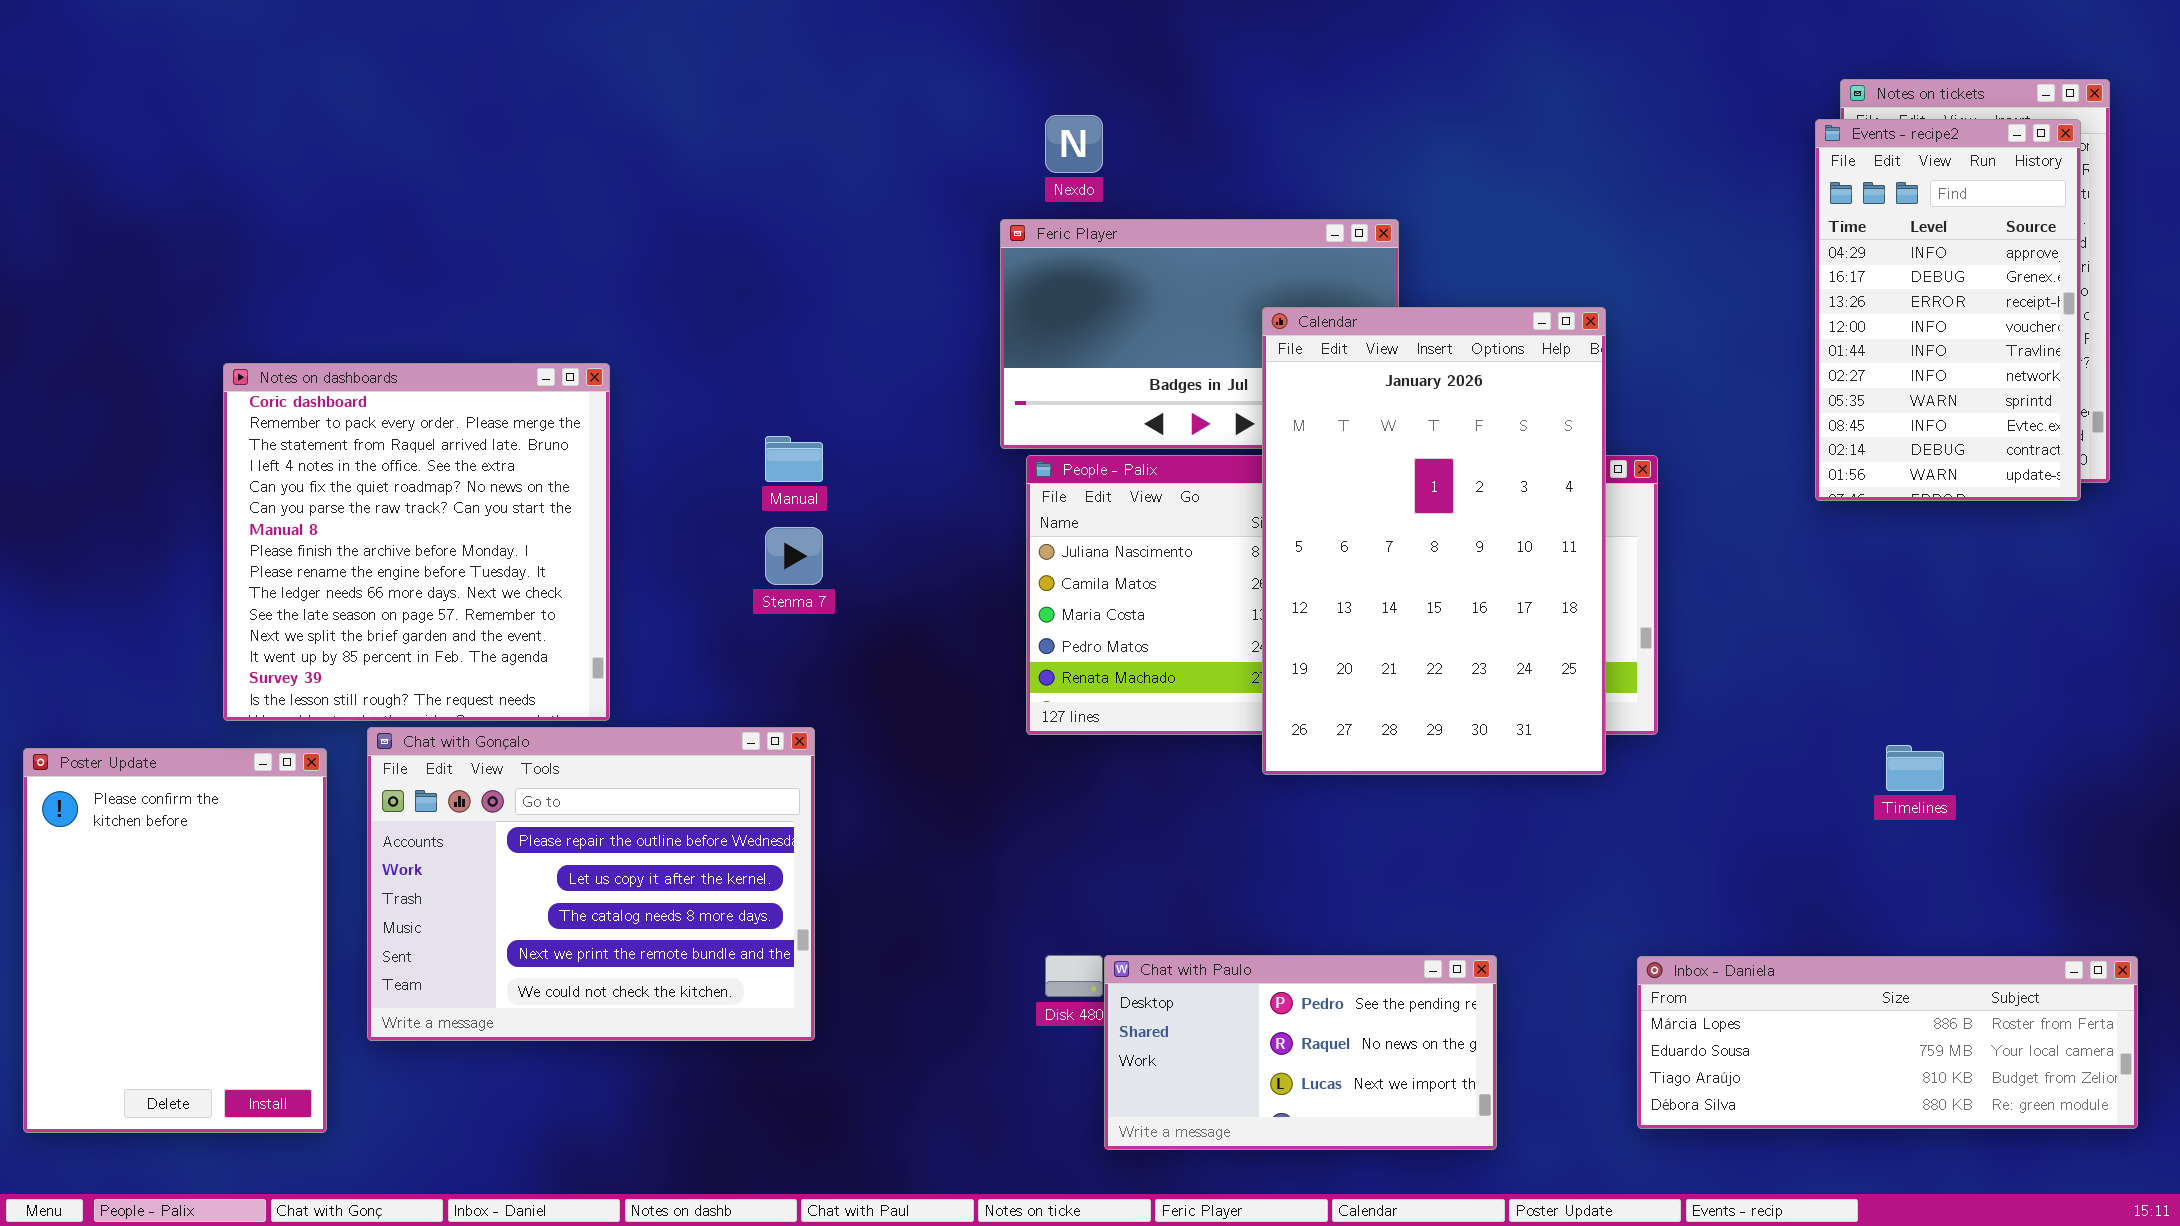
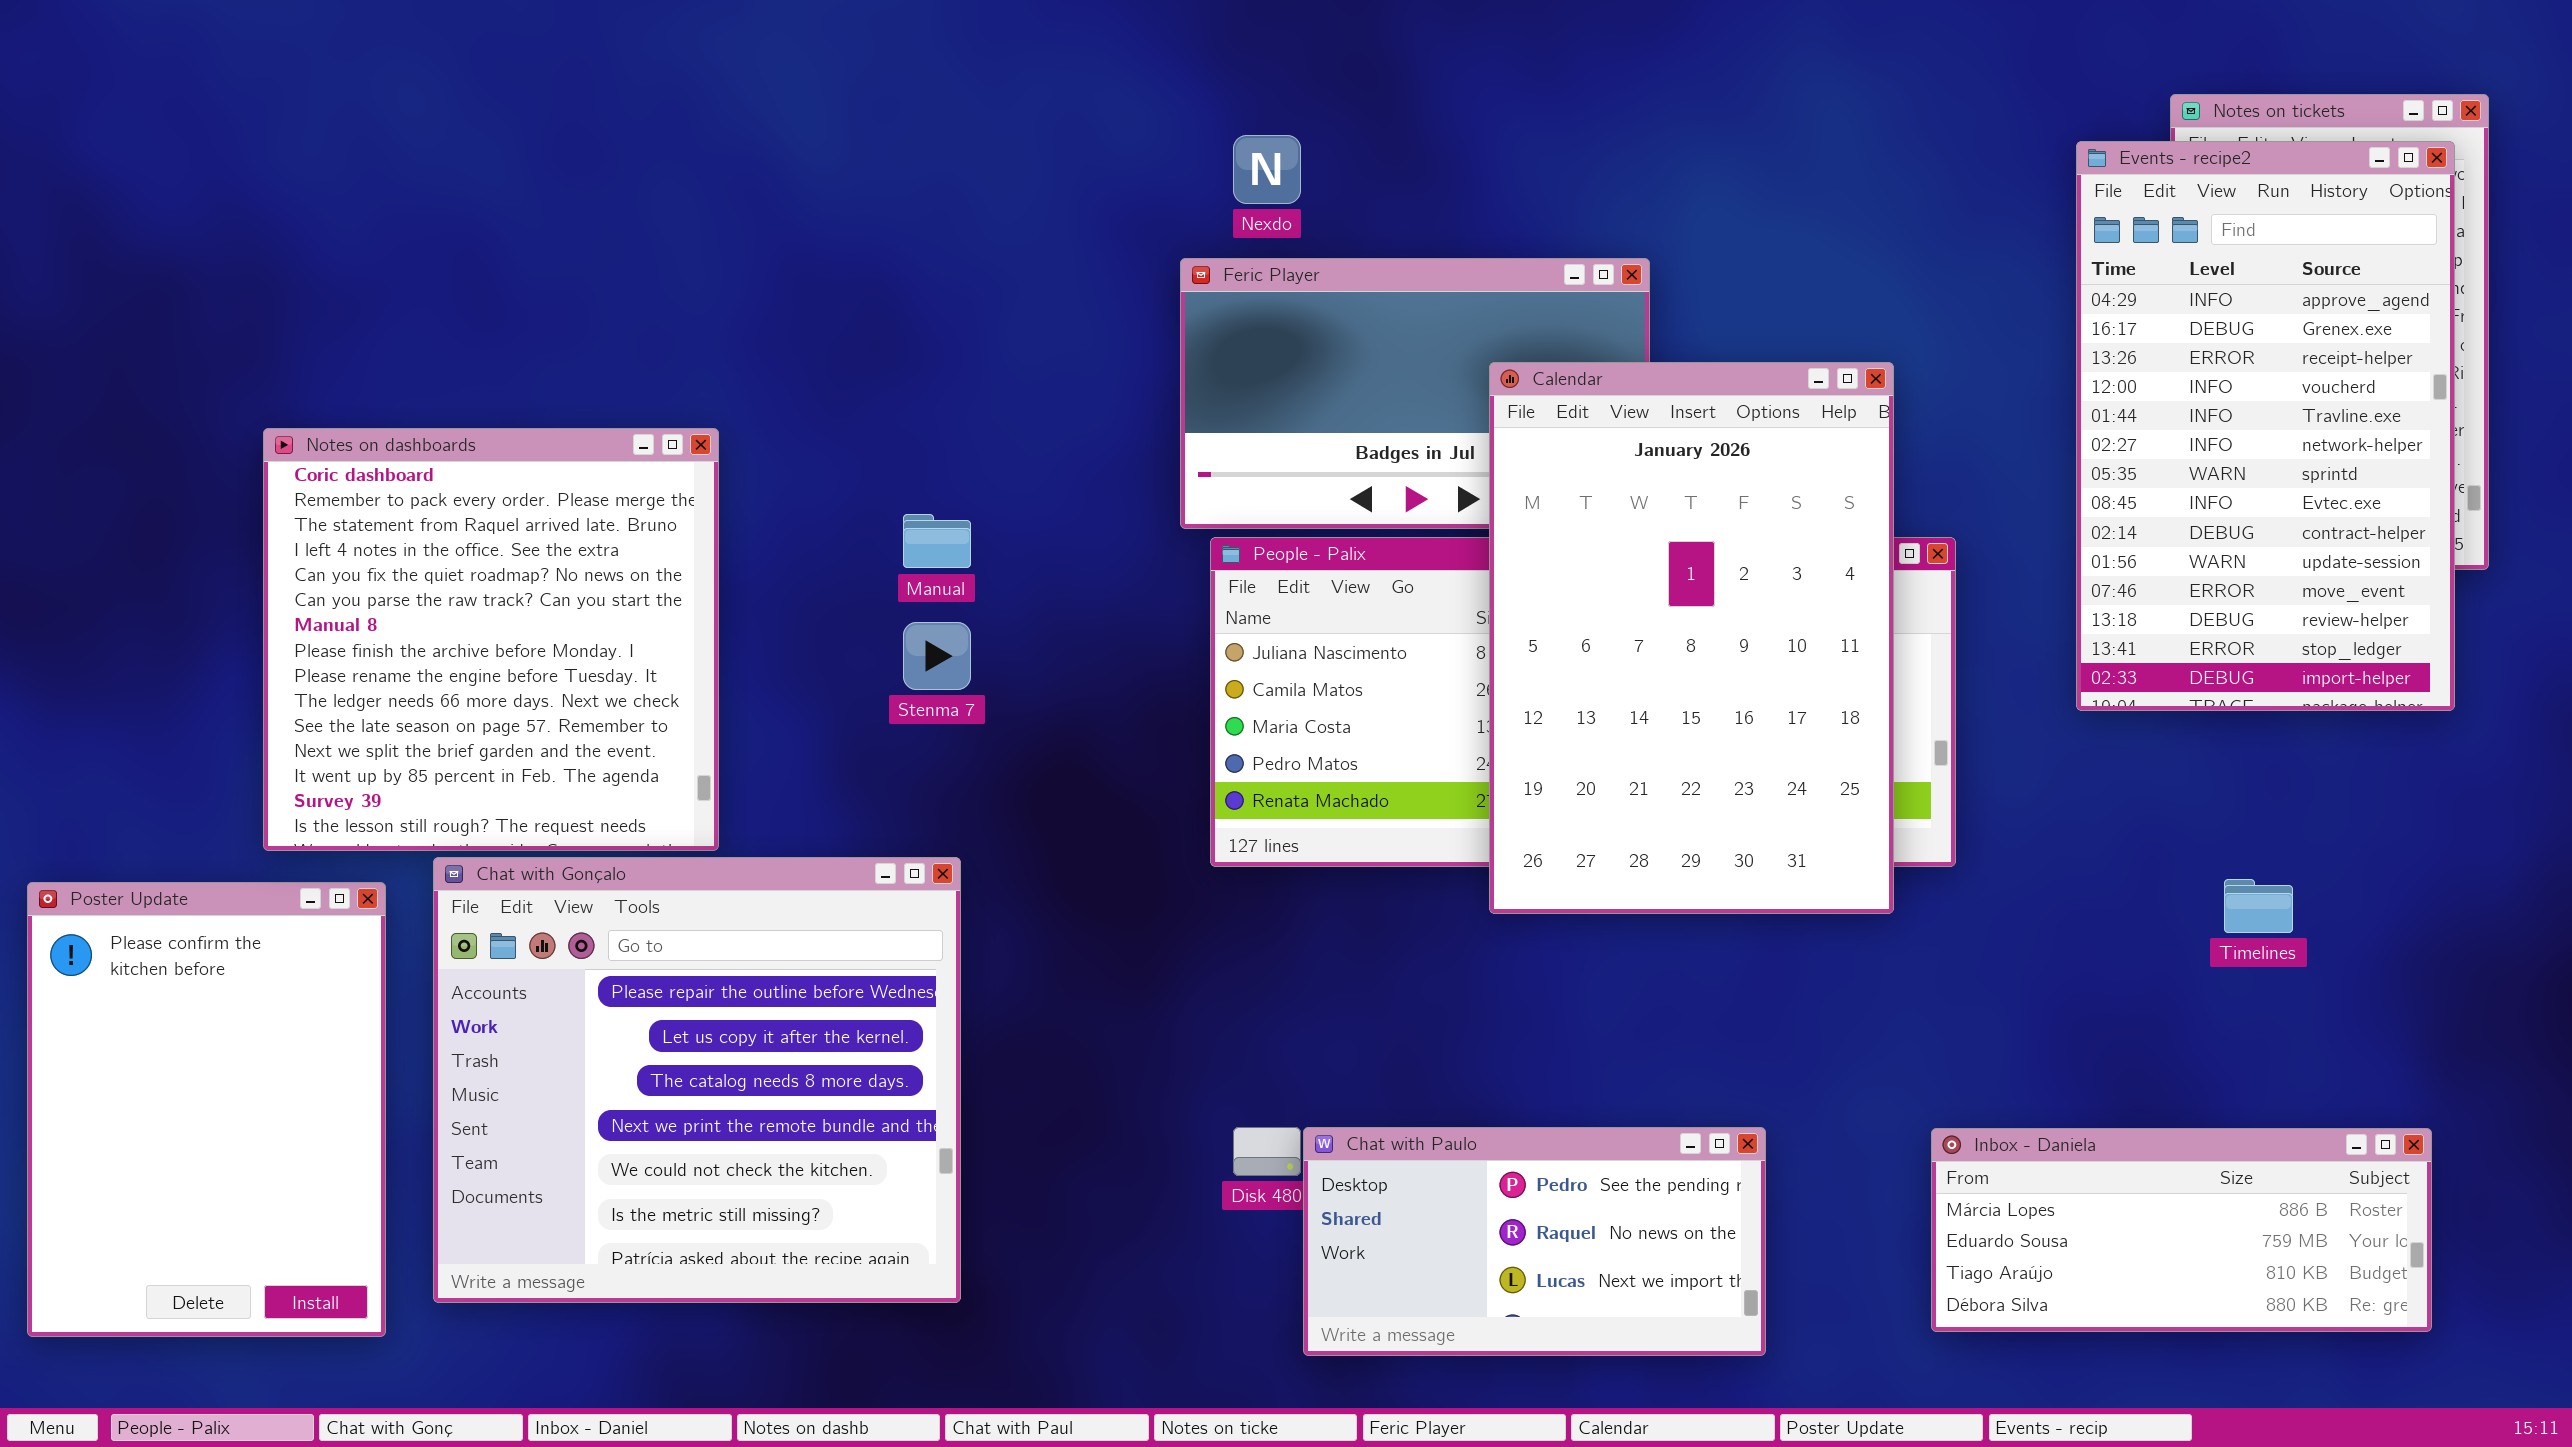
Events - recipe2: [1815,119,2081,501] -> [2076,141,2455,711], resized
Chat with Gonçalo: [367,727,815,1041] -> [433,857,961,1303], resized
Inbox - Daniela: [1637,956,2138,1129] -> [1931,1128,2432,1332], resized

